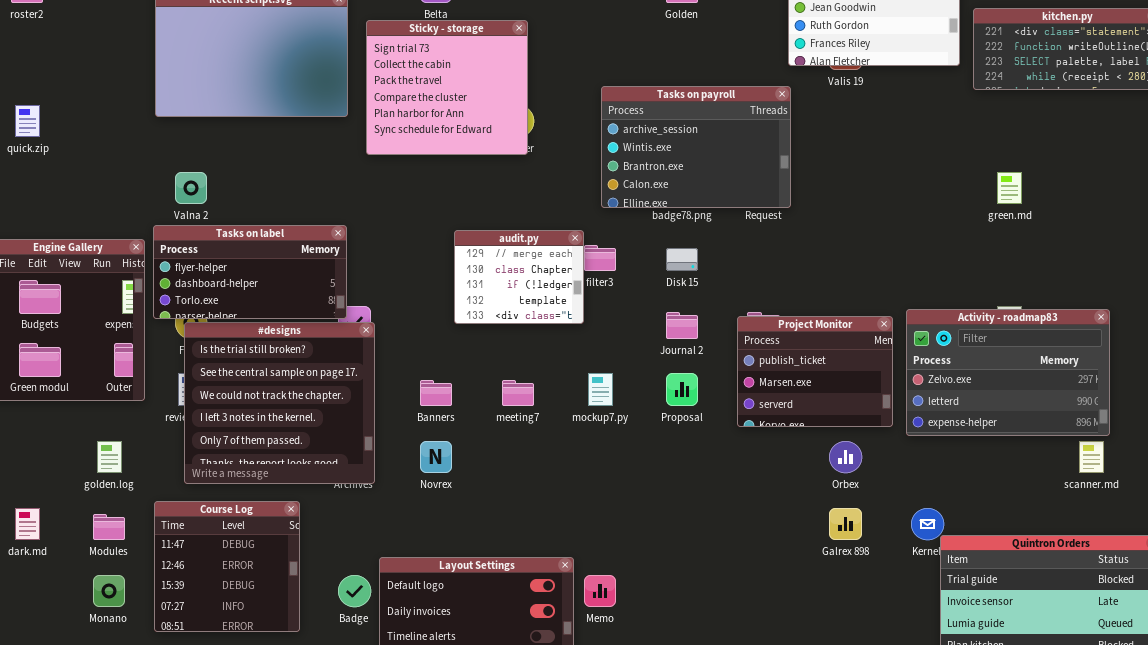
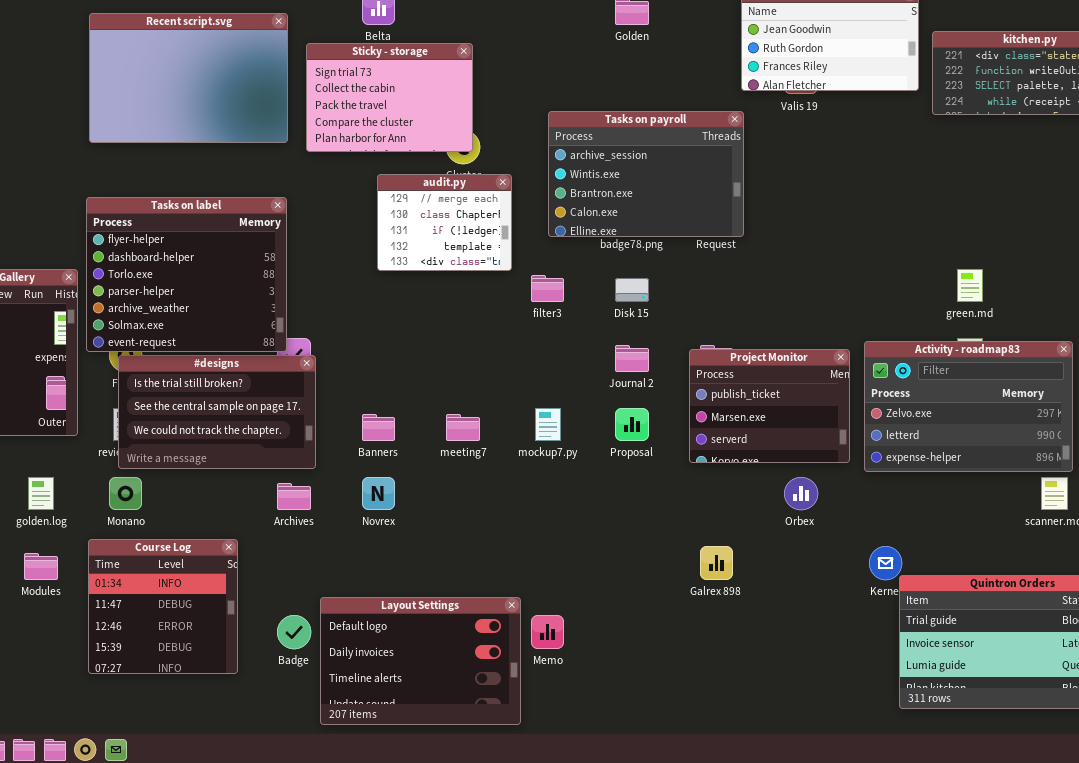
Sticky - storage: [366,20,528,155] -> [306,43,473,152], resized
green.md: [997,172,1022,204] -> [957,269,983,302], moved
Tasks on label: [153,225,347,319] -> [86,197,287,352], resized
audit.py: [454,230,584,324] -> [377,174,512,271], moved
#designs: [184,322,375,484] -> [118,355,316,469], resized
Course Log: [154,501,300,632] -> [88,539,238,674], scrolled up 1 row
Galrex 898: [829,508,862,540] -> [700,546,733,580], moved
Monano: [93,575,125,607] -> [109,477,142,510], moved

